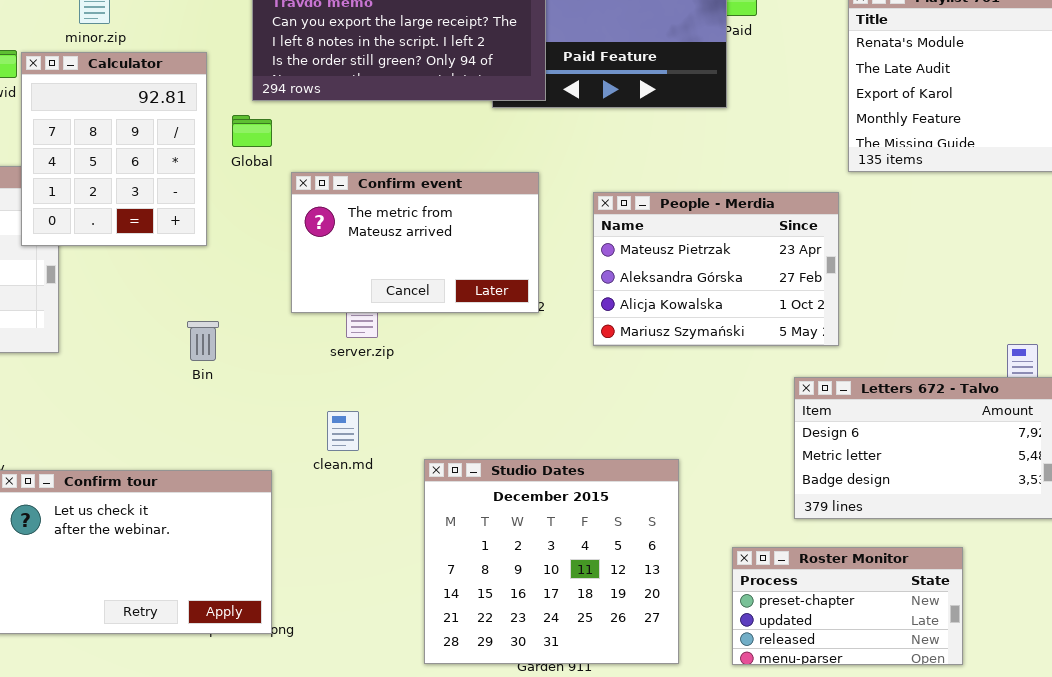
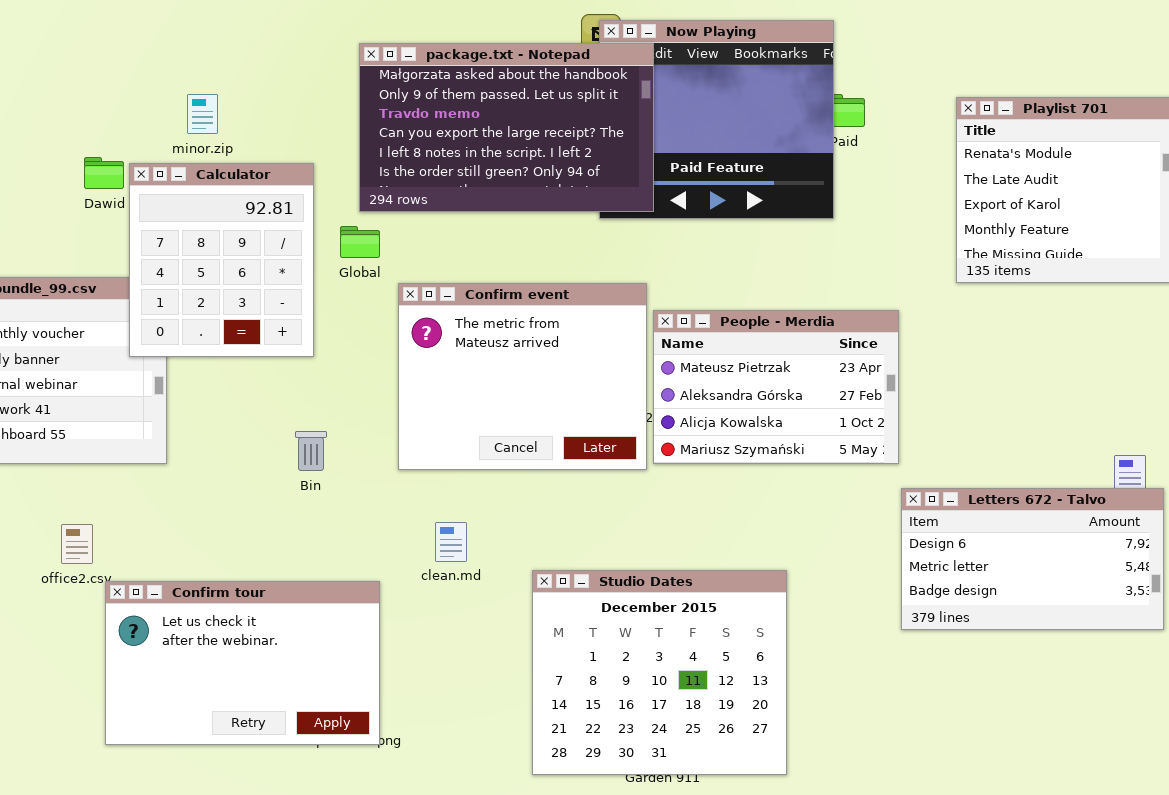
Confirm event: [291,172,539,313] -> [398,283,647,470], resized
People - Merdia: [593,192,839,346] -> [653,310,899,464], moved
Roster Monitor: [732,547,963,665] -> none, closed

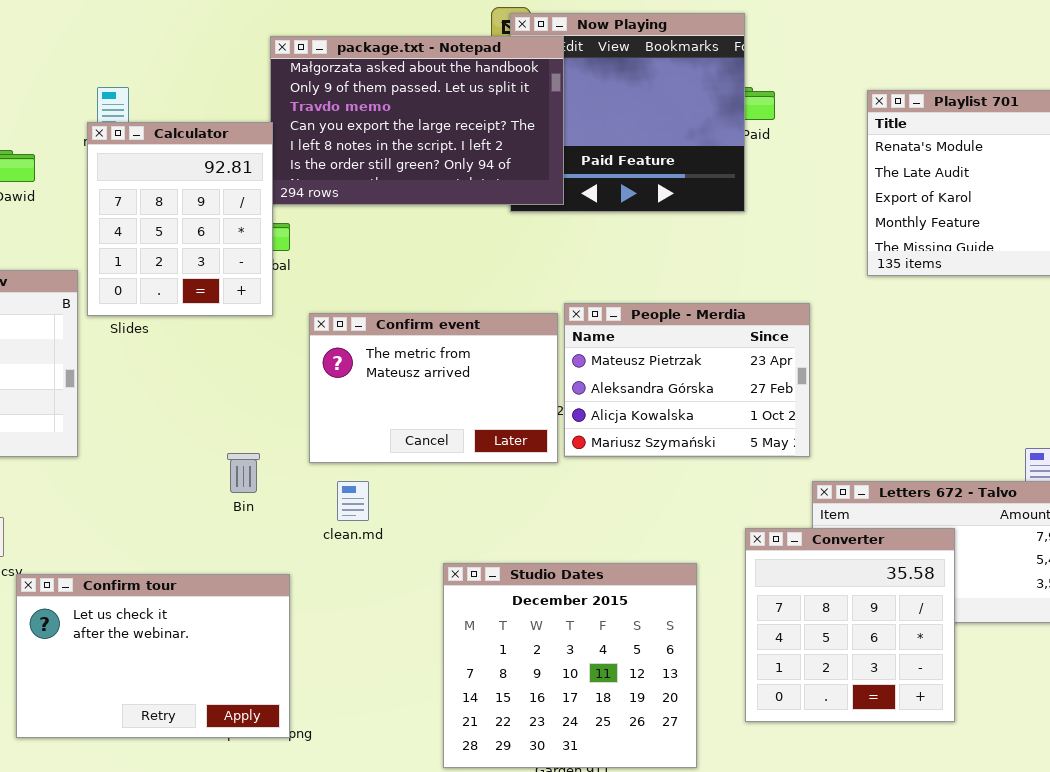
Calculator: [129,163,314,357] -> [87,122,273,316], moved
Confirm event: [398,283,647,470] -> [309,313,558,463], resized
Bin: [295,431,327,471] -> [227,453,260,493], moved
clean.md: [435,522,467,562] -> [337,481,369,521], moved
Converter: none -> [745,528,955,722], opened

